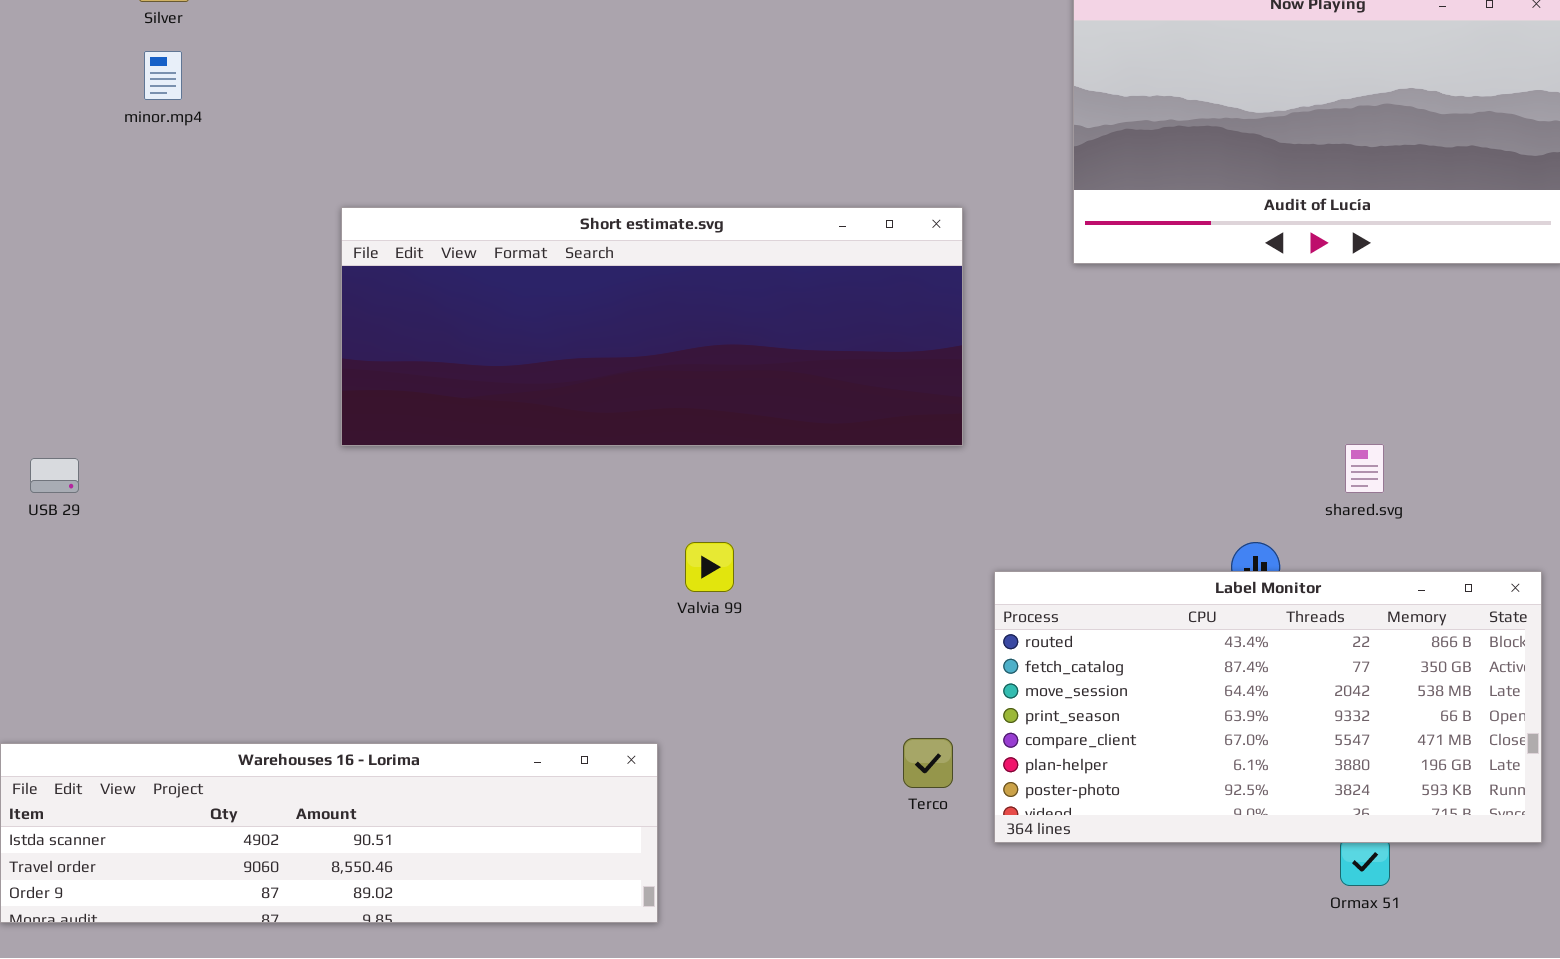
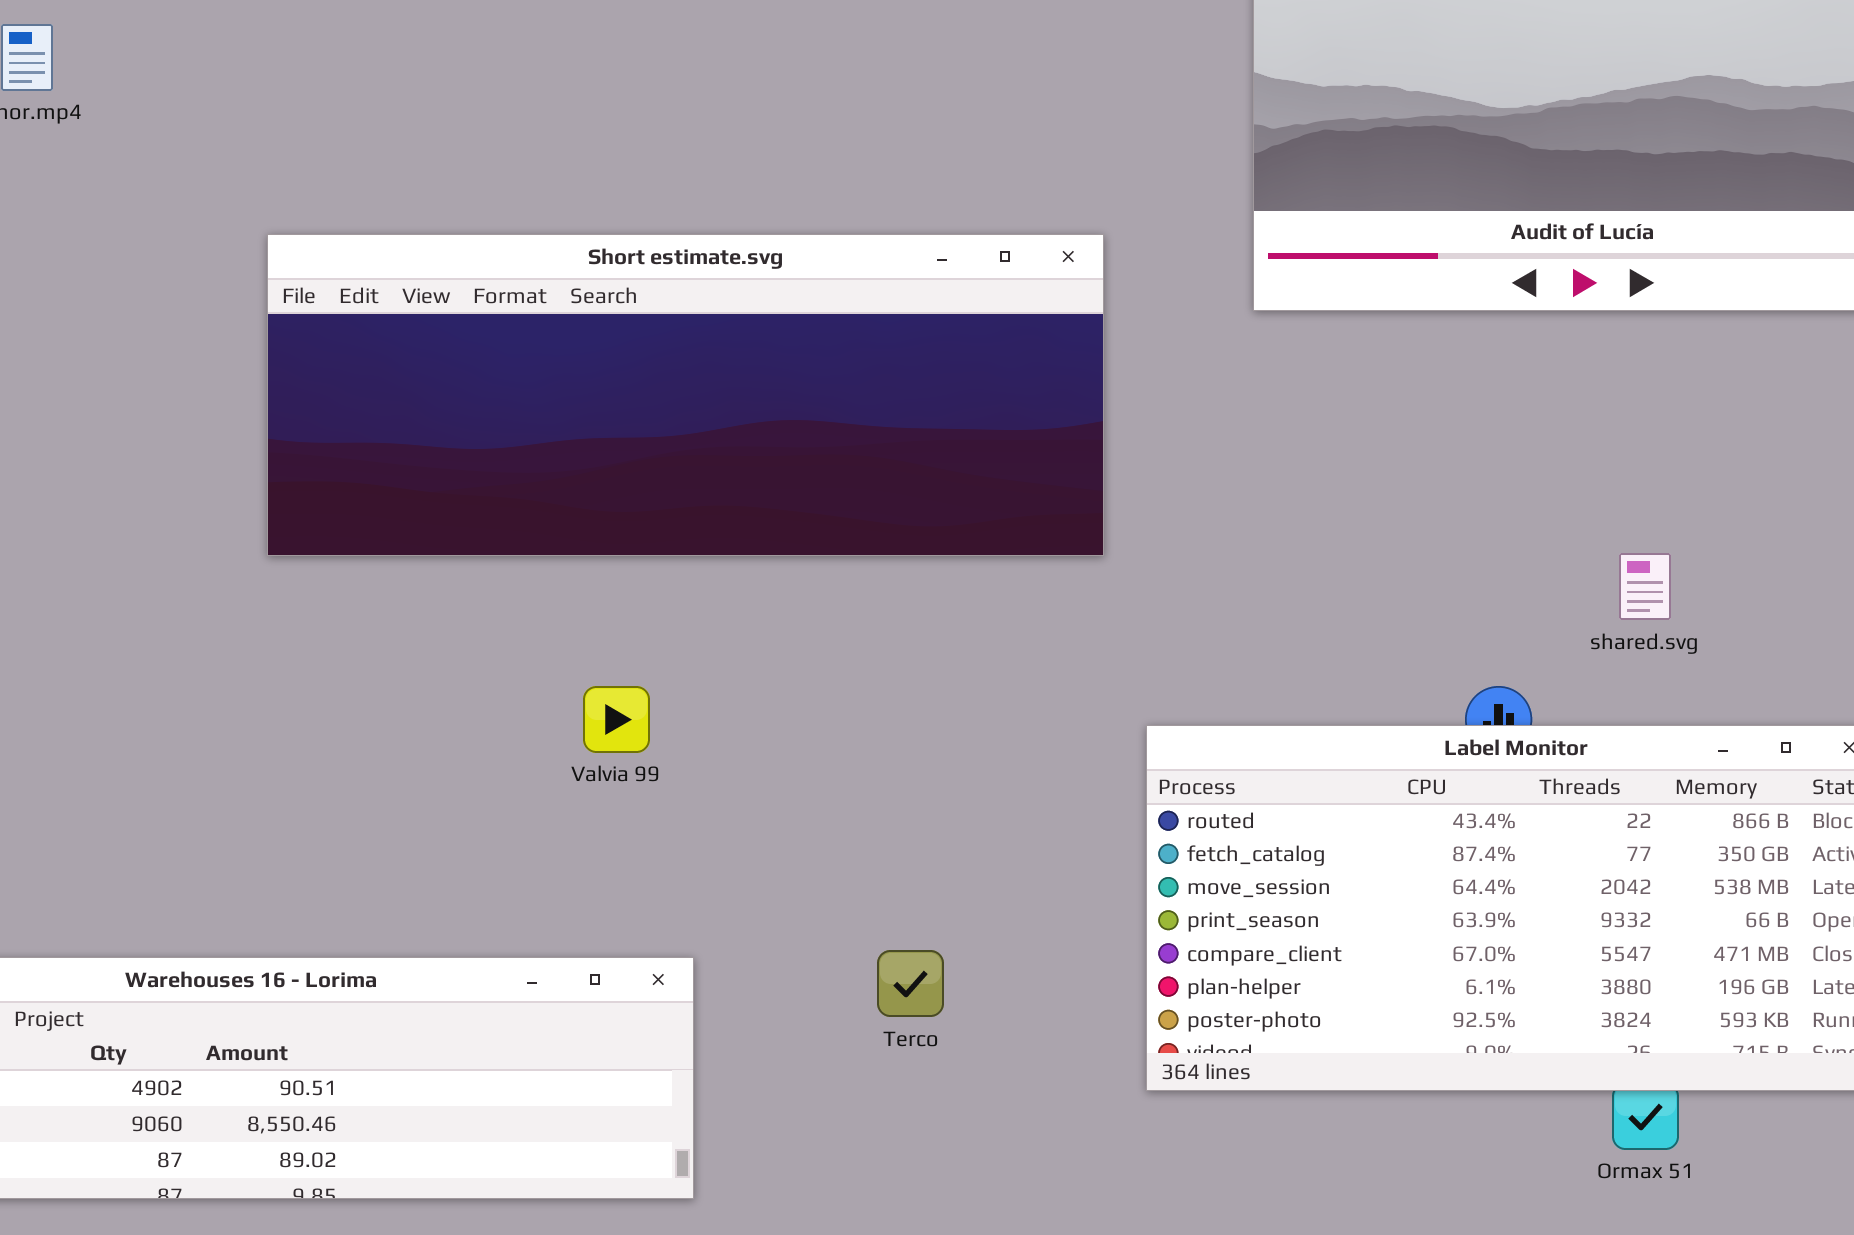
Valvia 99: [685,542,734,592] -> [583,686,650,753], moved
Terco: [903,738,953,788] -> [877,950,944,1017], moved

